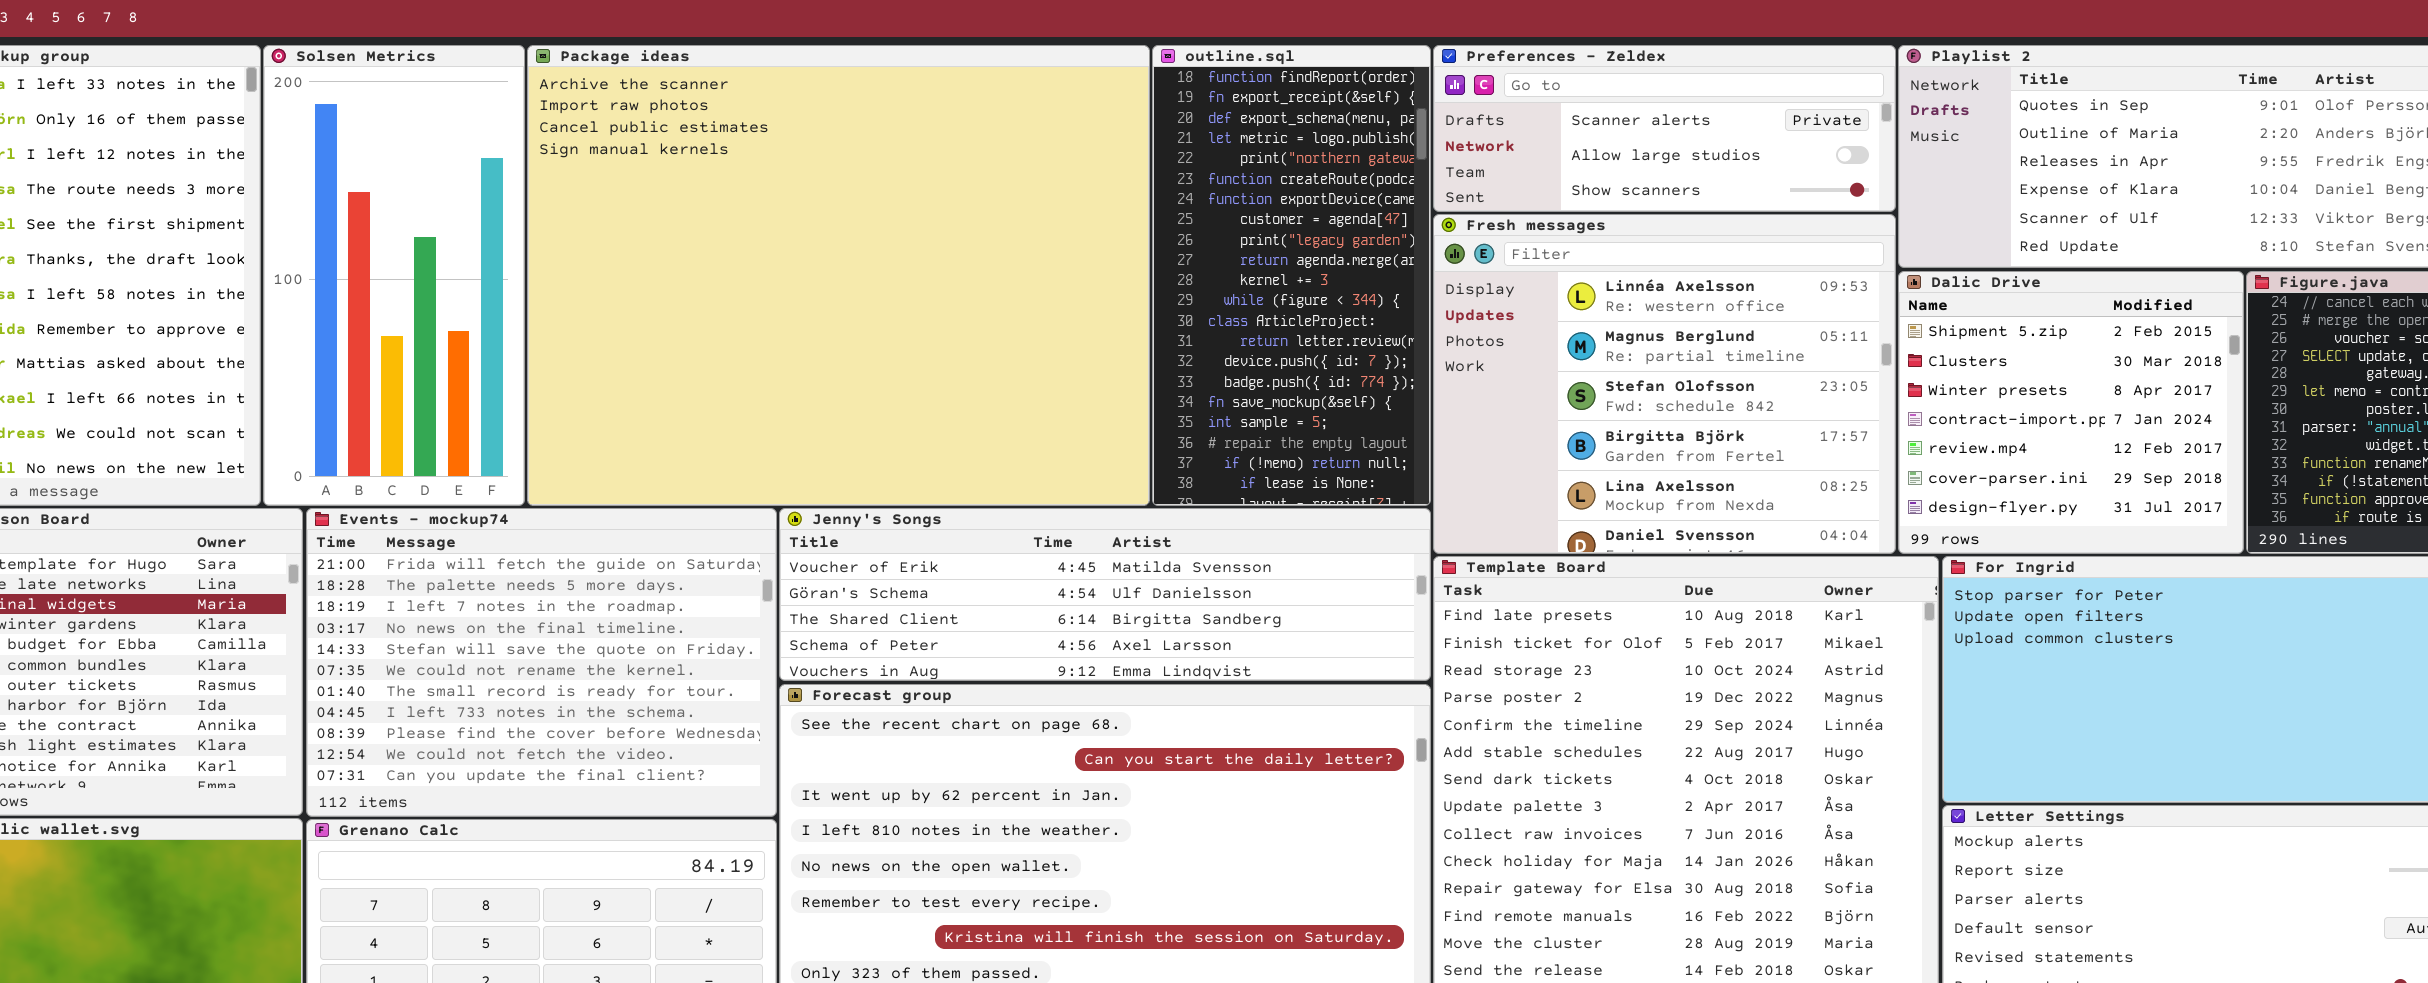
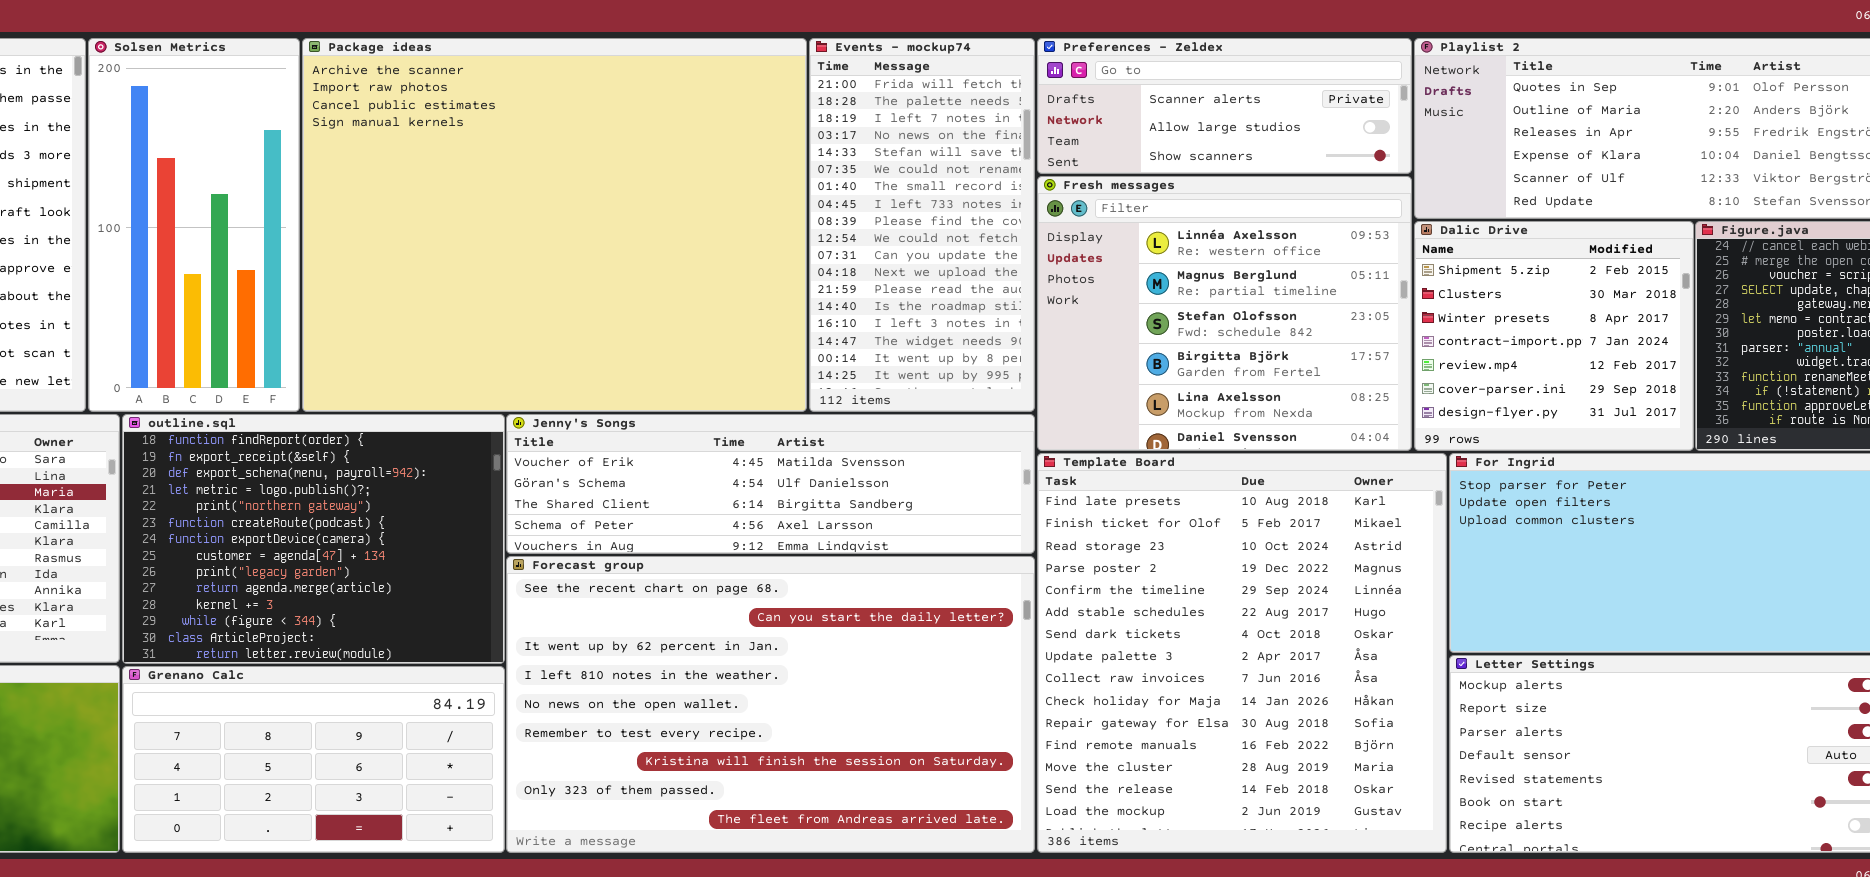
outline.sql: [1152,45,1431,506] -> [122,414,505,664], moved, resized
Events - mockup74: [306,508,777,817] -> [809,38,1035,412], moved, resized

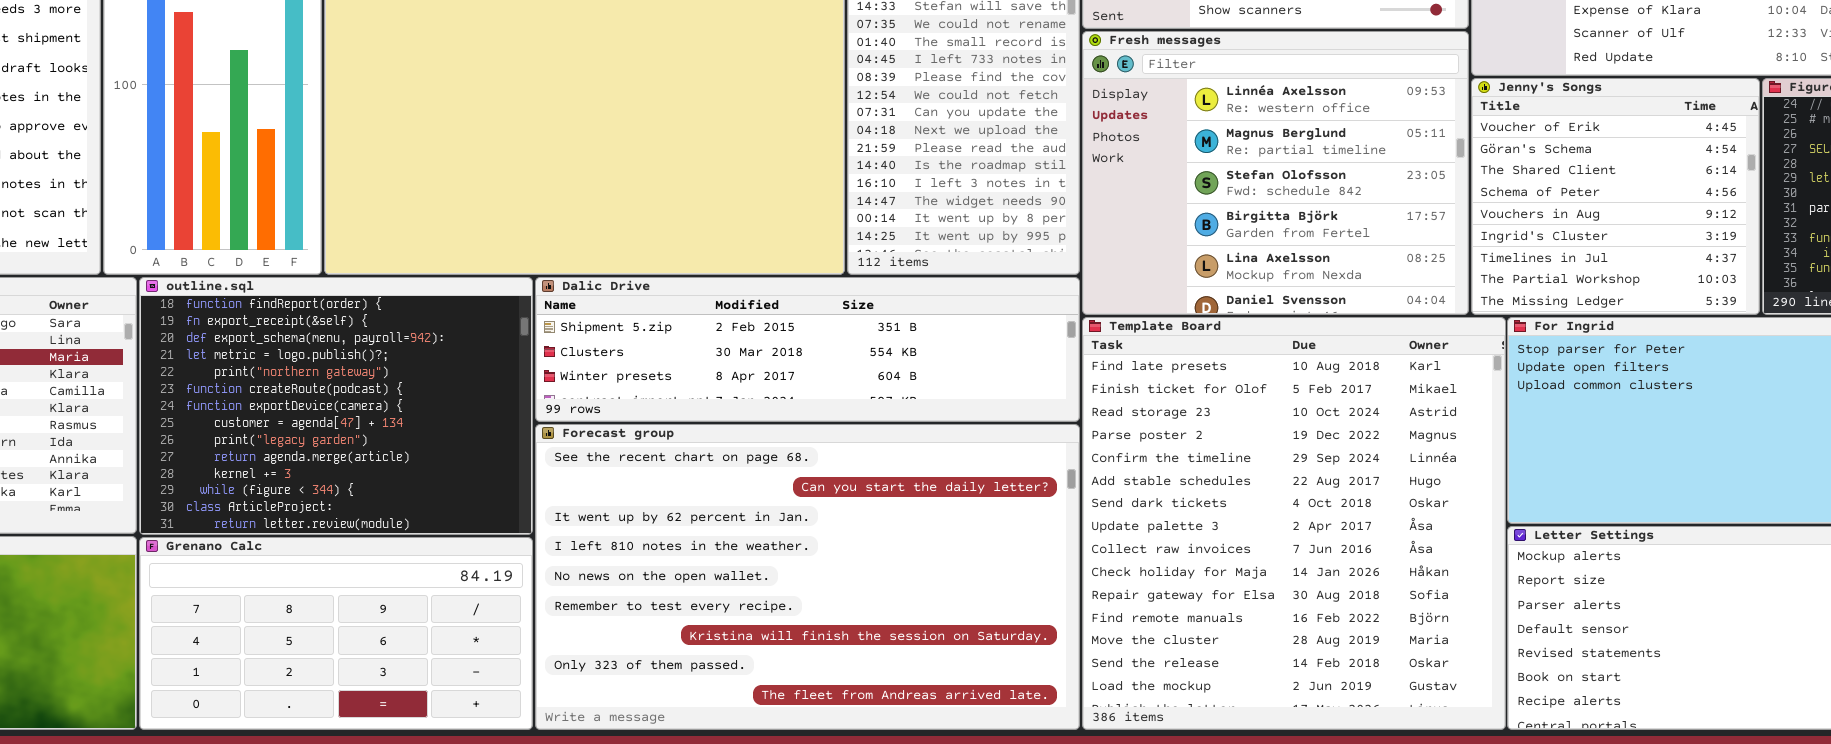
Dalic Drive: [1414,221,1694,451] -> [535,277,1080,422], moved, resized
Jenny's Songs: [506,414,1035,554] -> [1471,78,1760,315], moved, resized

